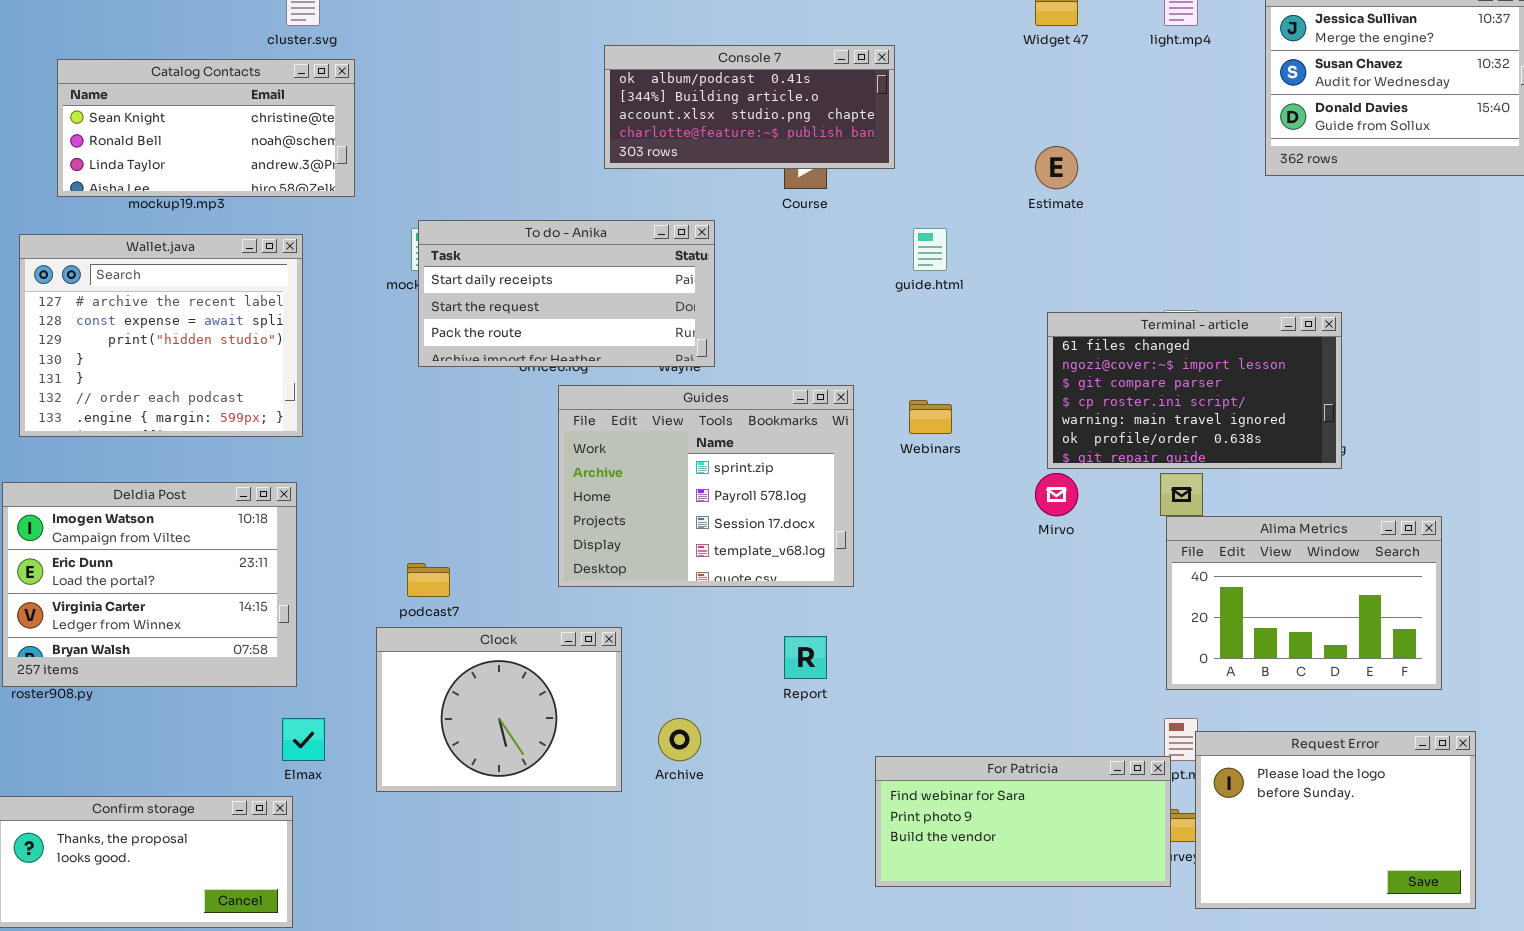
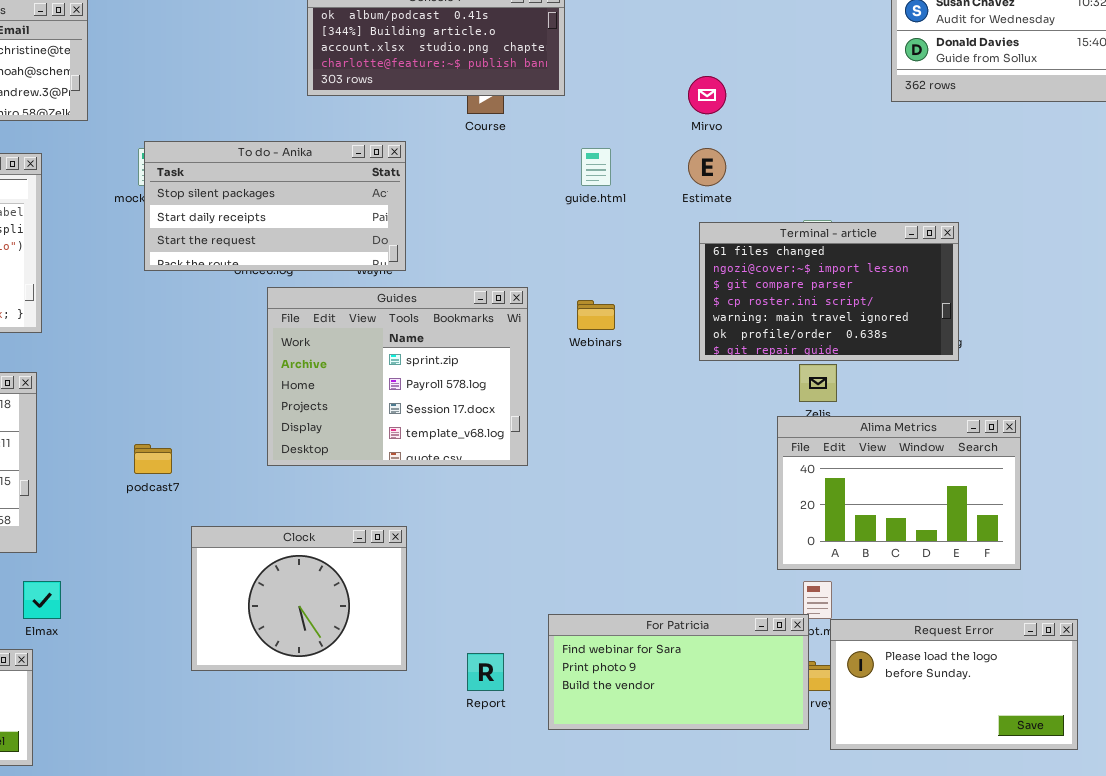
Estimate: [1035,146,1078,189] -> [688,148,726,186], moved
To do - Anika: [418,220,715,367] -> [144,141,406,271], scrolled up 1 row
Mirvo: [1035,473,1078,516] -> [688,76,726,114], moved
Alima Metrics: [1166,516,1442,690] -> [777,416,1021,570], moved
Clock: [376,627,622,792] -> [191,526,407,671], moved
Report: [784,636,827,679] -> [467,653,504,691], moved
Request Error: [1195,731,1476,909] -> [830,619,1078,750], resized

